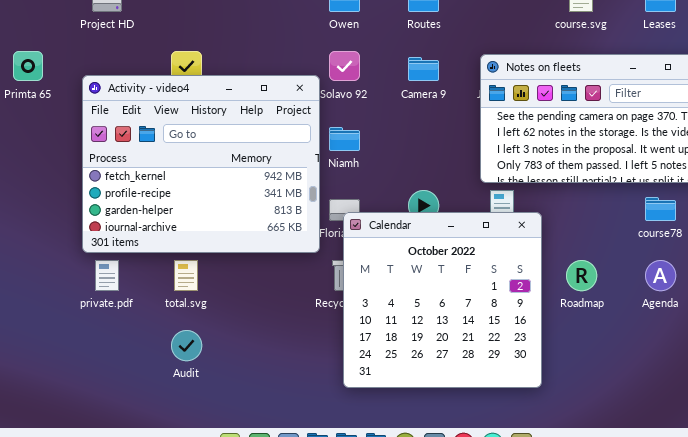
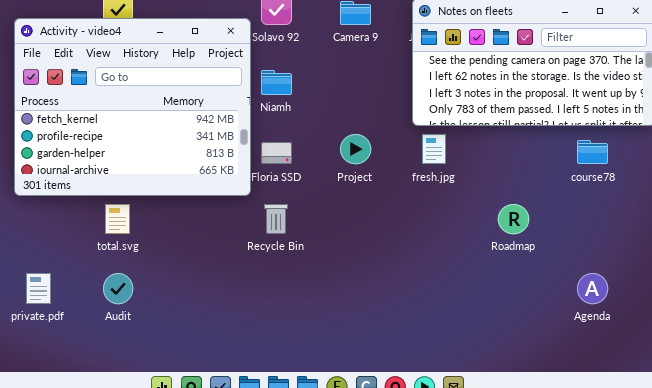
Calendar: [343,212,542,388] -> none, closed
private.pdf: [95,260,119,291] -> [26,273,51,304], moved
Agenda: [645,260,676,291] -> [577,273,608,304], moved

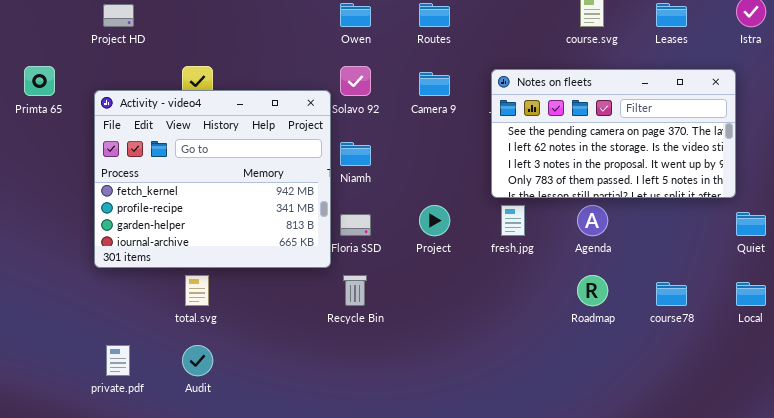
course78: [577,140,608,164] -> [656,282,687,306], moved
Agenda: [577,273,608,304] -> [577,205,608,236], moved

